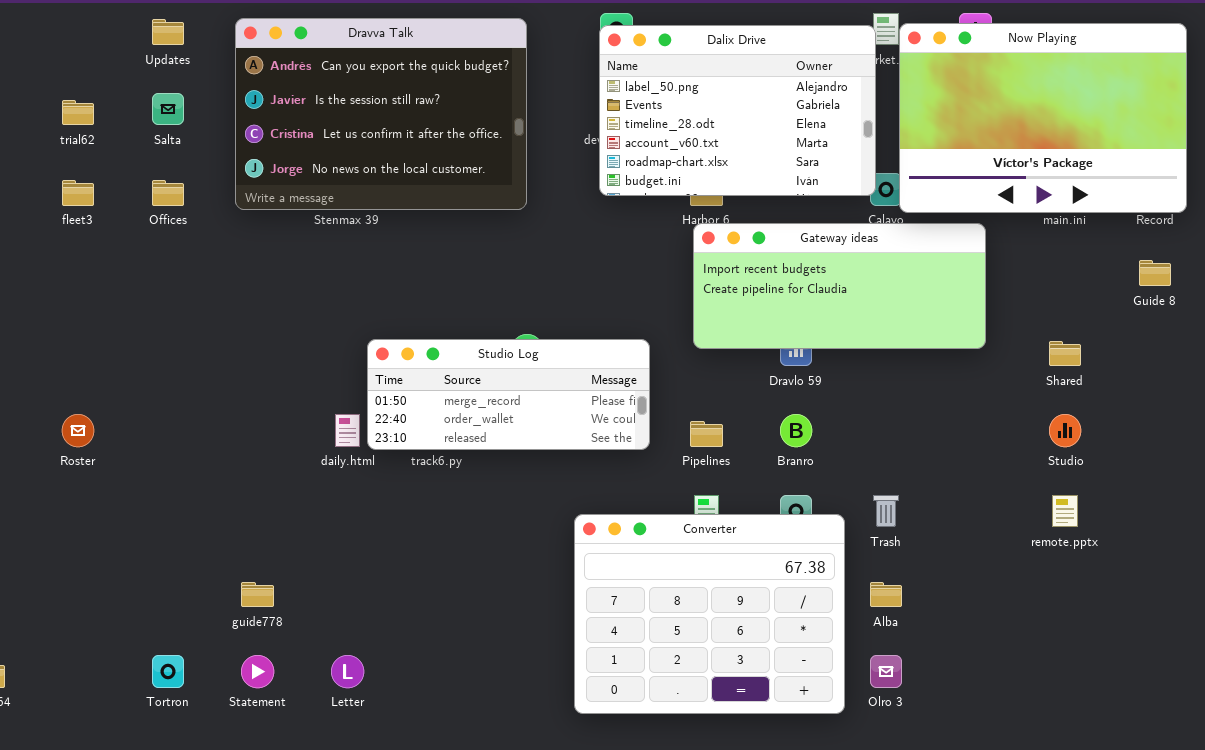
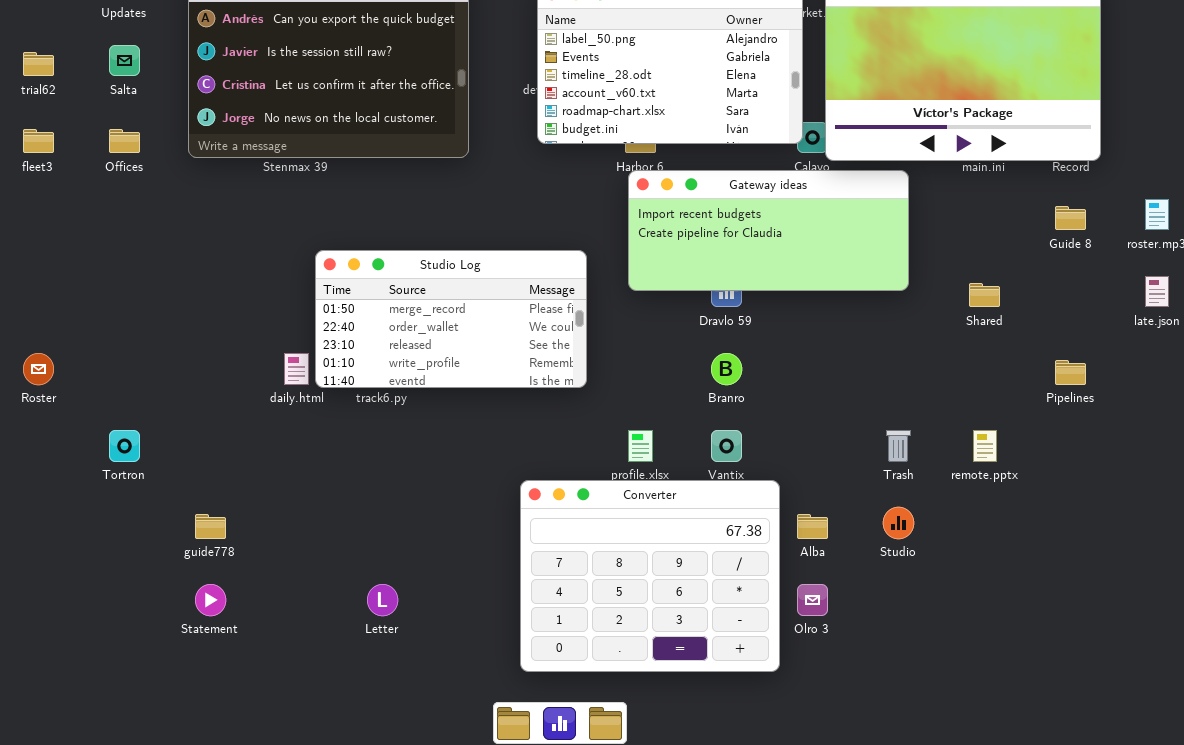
Studio Log: [367,339,650,450] -> [315,250,587,388], resized
Studio: [1049,414,1081,447] -> [883,507,914,539], moved
Pipelines: [690,421,723,447] -> [1055,360,1086,385], moved
Trash: [873,495,899,527] -> [886,430,911,462], moved
Converter: [574,514,845,714] -> [520,480,780,672], moved
Tortron: [152,655,184,688] -> [109,430,140,462], moved
Letter: [331,655,364,688] -> [367,584,398,616], moved

